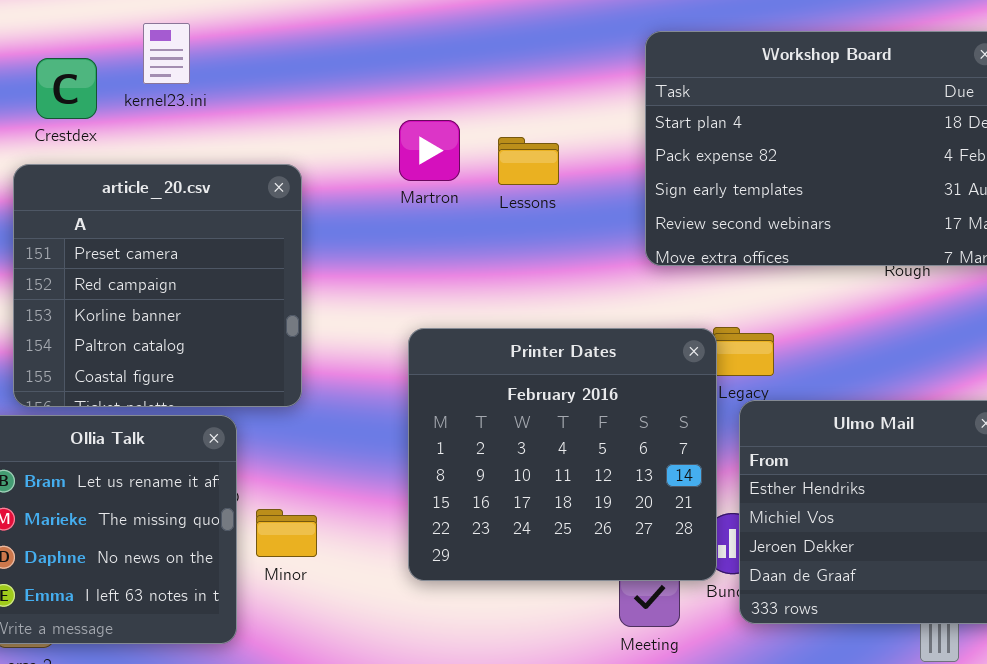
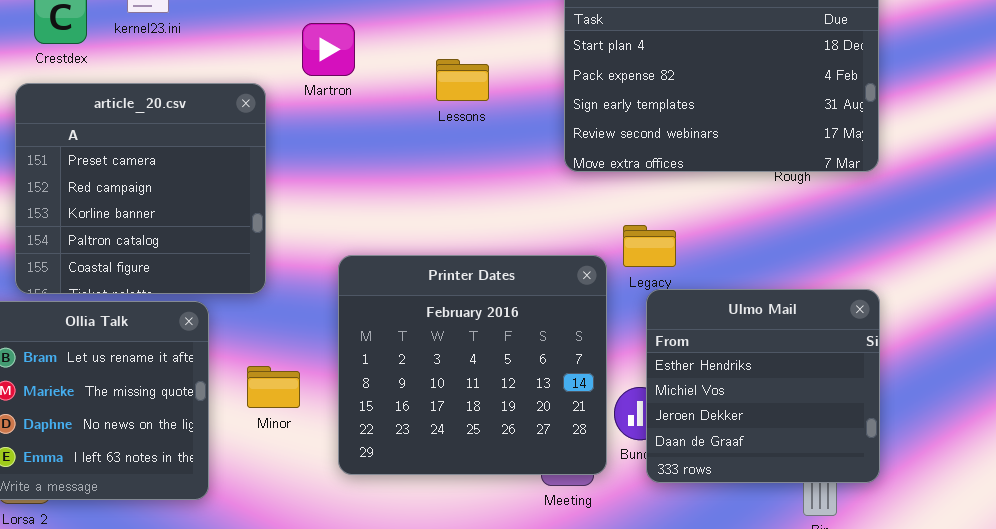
Martron: [399,120,460,181] -> [302,23,355,76], moved
Printer Dates: [408,328,717,581] -> [338,255,607,475], moved
Minor: [256,509,317,557] -> [247,366,300,408], moved

